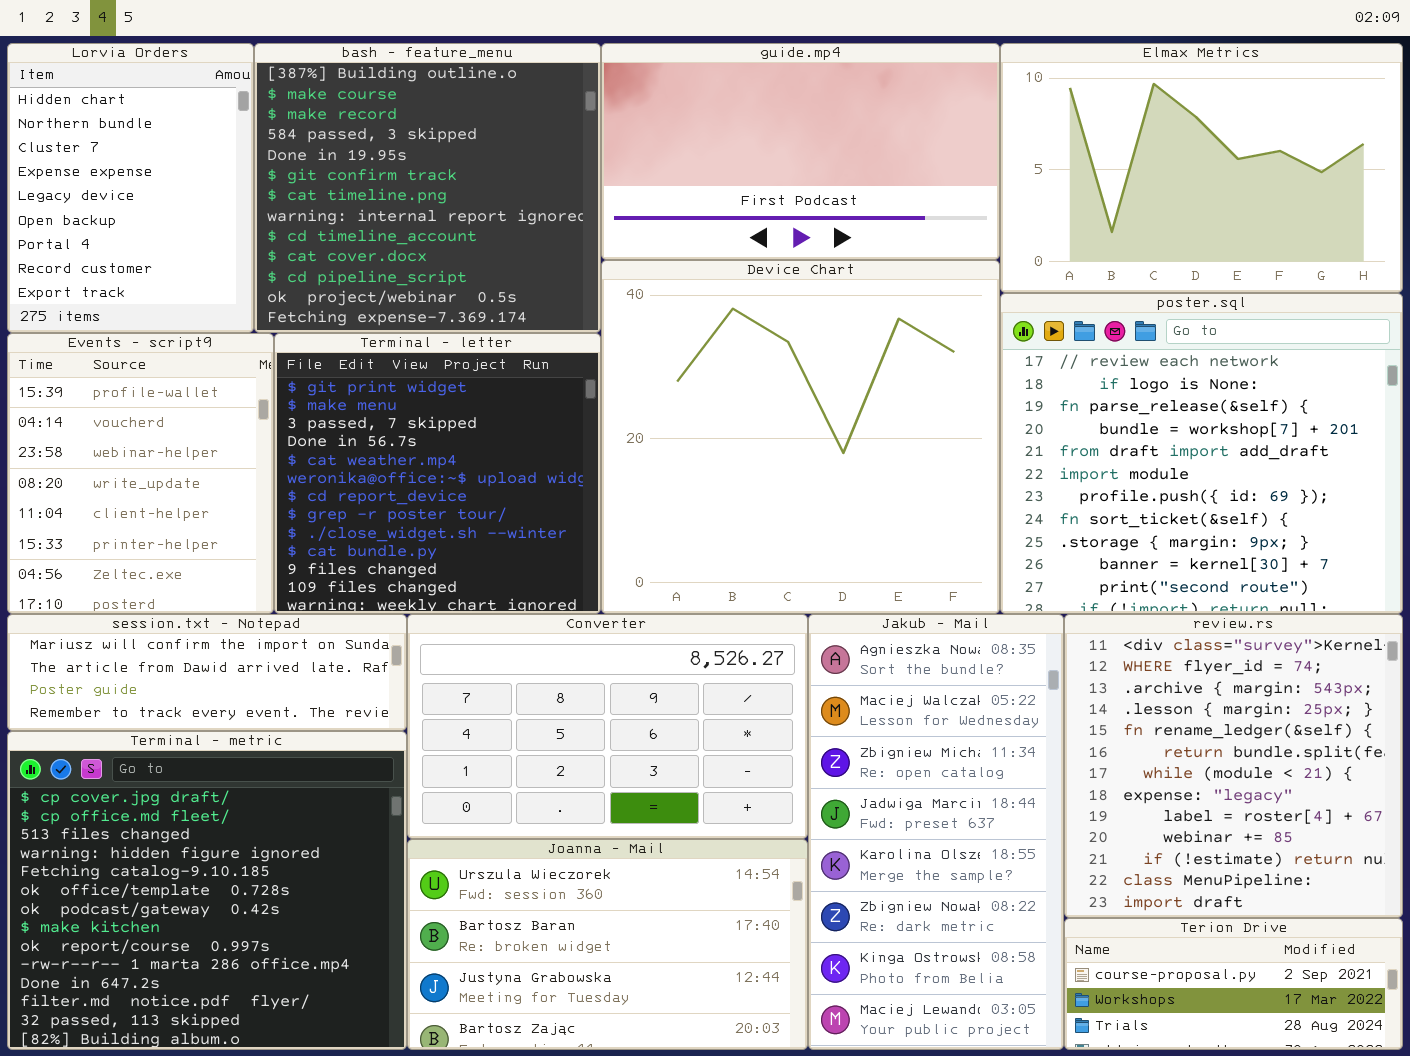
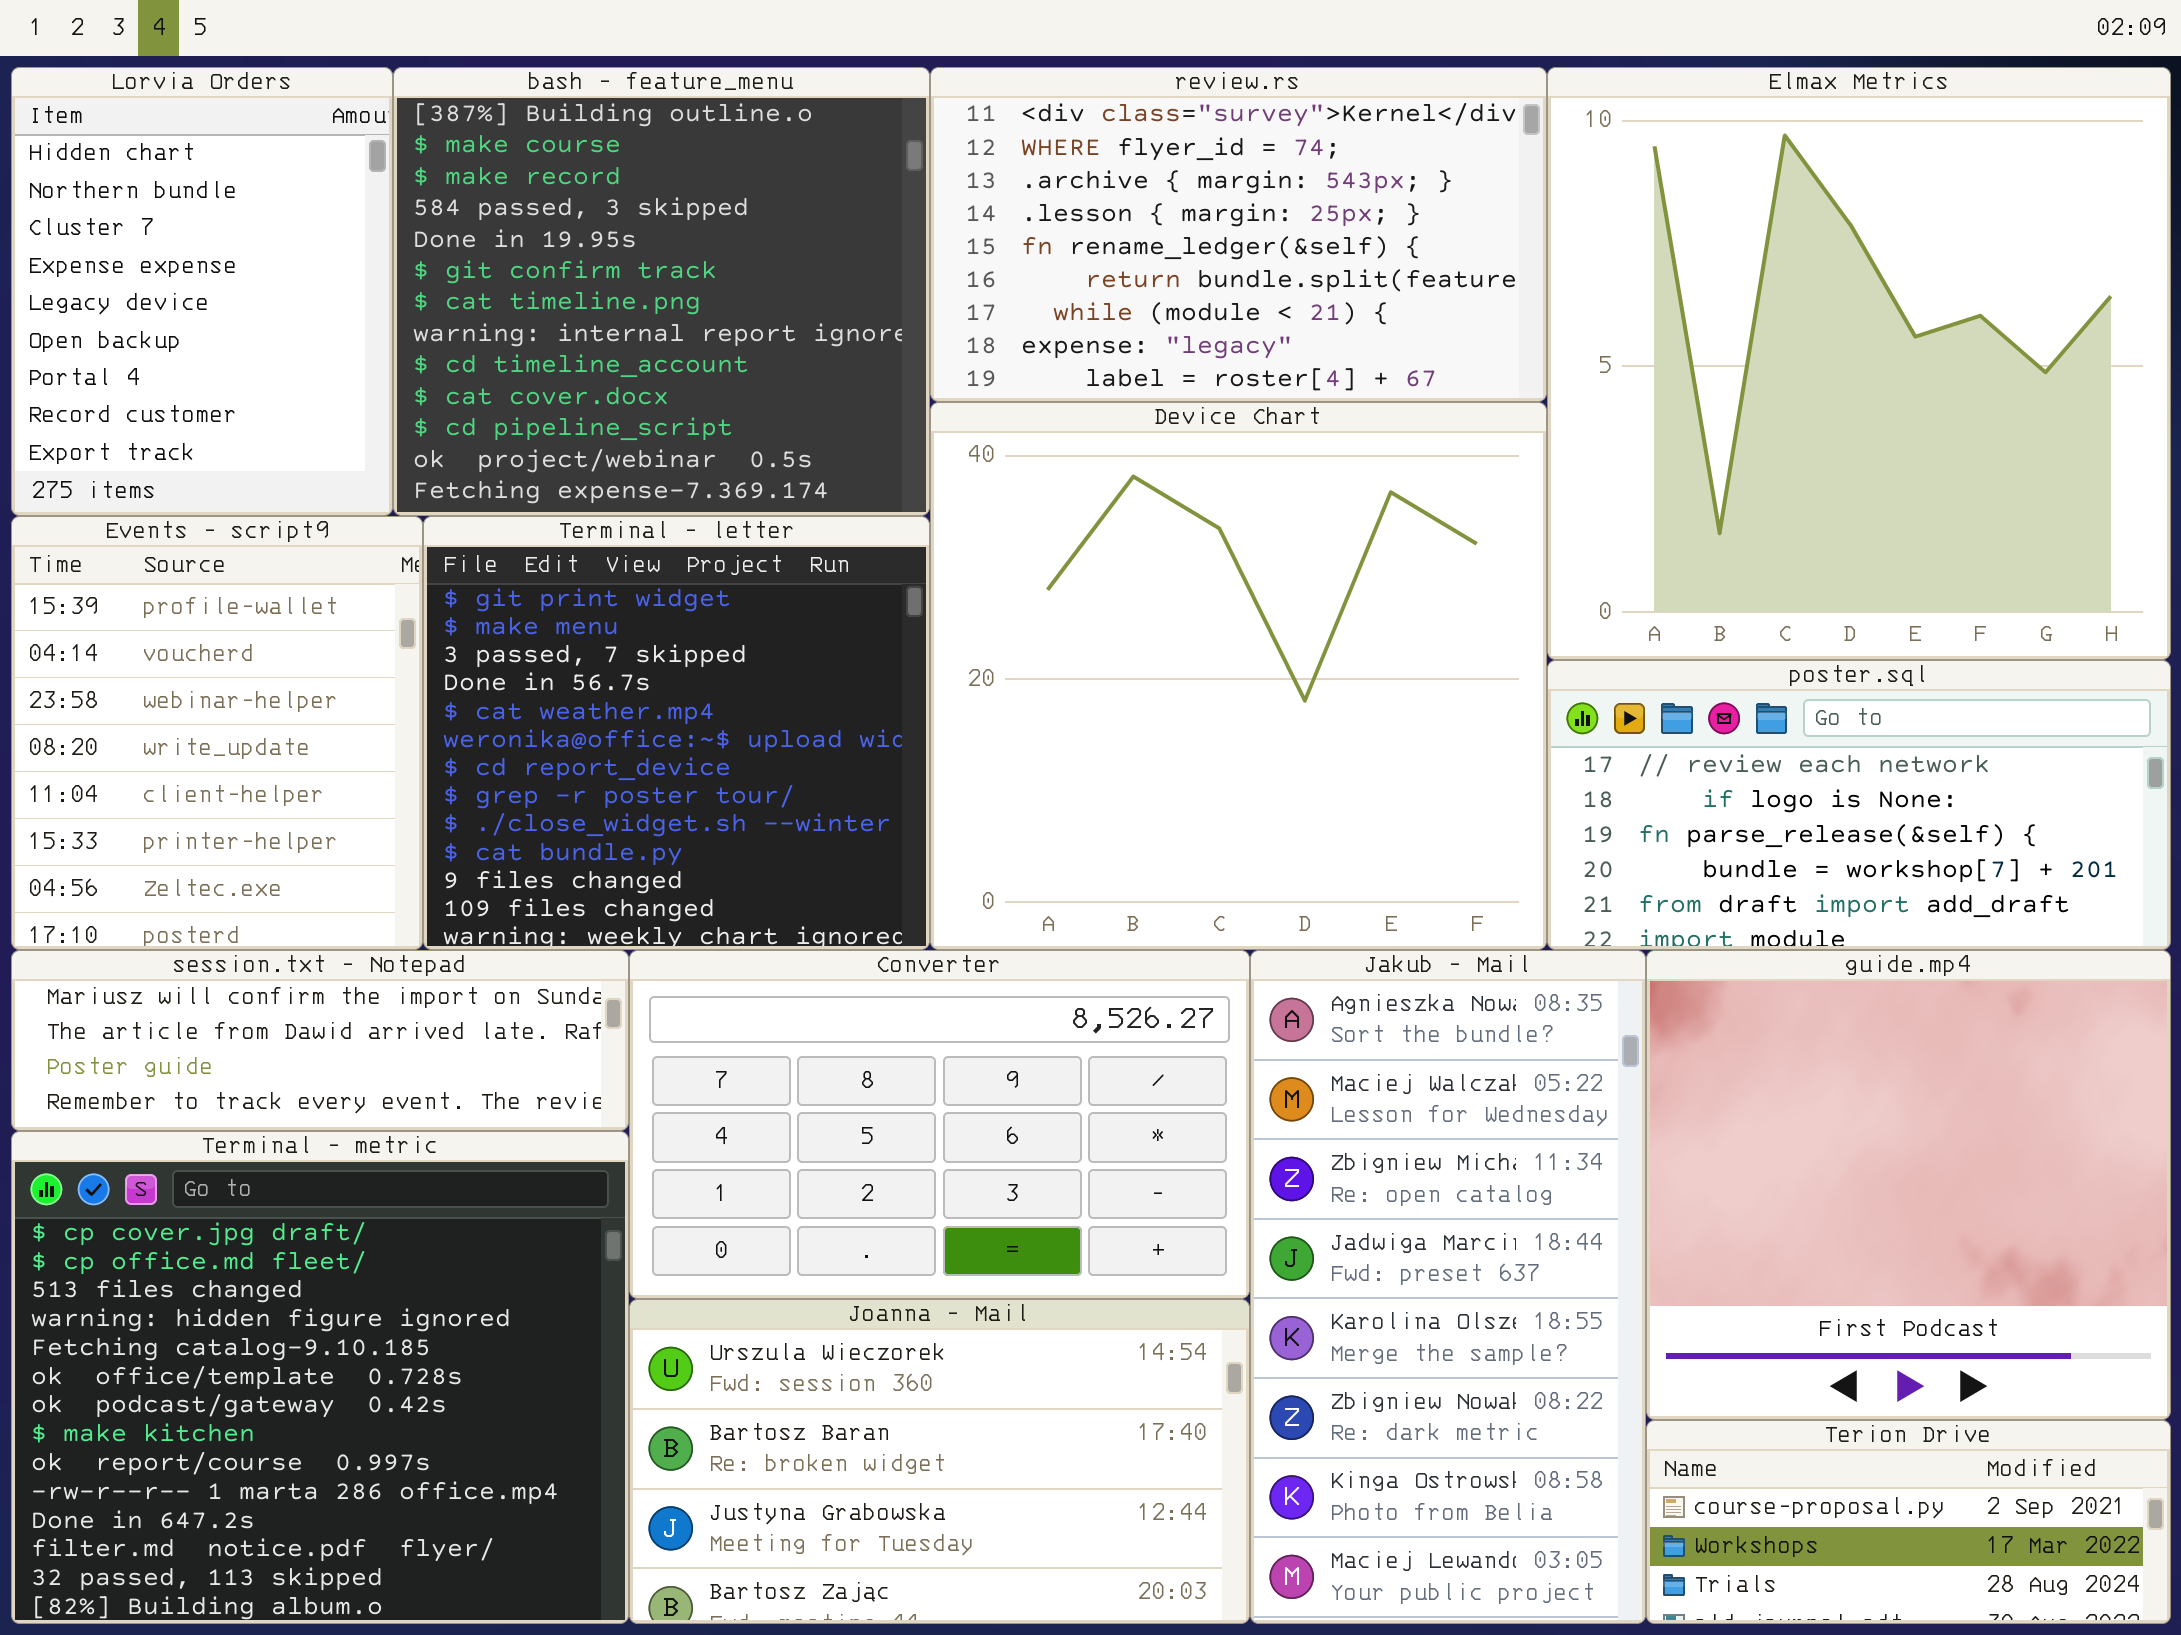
guide.mp4: [601,43,1000,260] -> [1646,950,2171,1420], moved, resized
Elmax Metrics: [1000,43,1403,293] -> [1547,67,2171,660], resized
poster.sql: [1000,293,1403,614] -> [1547,660,2171,950], resized
review.rs: [1064,614,1403,918] -> [930,67,1547,402], moved, resized

